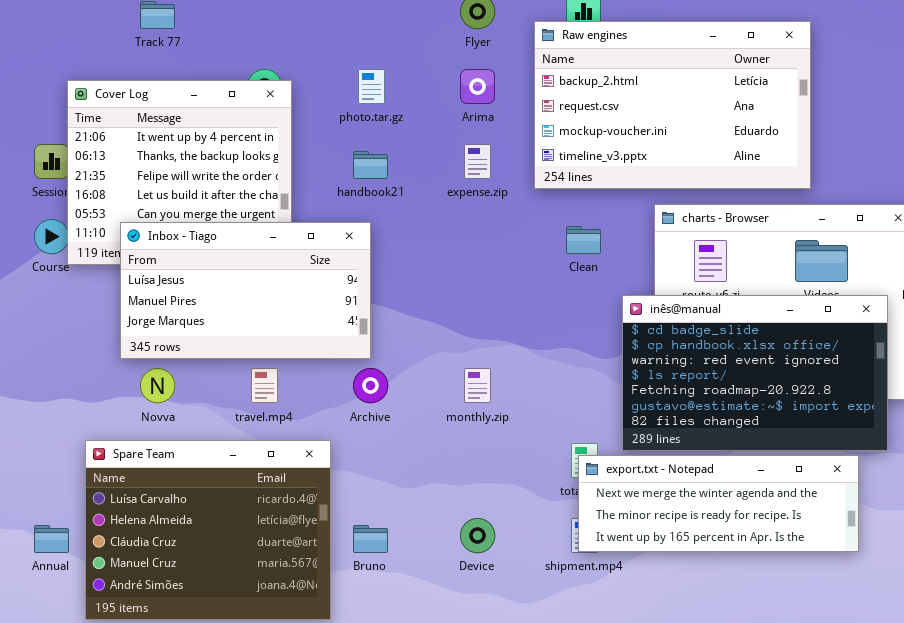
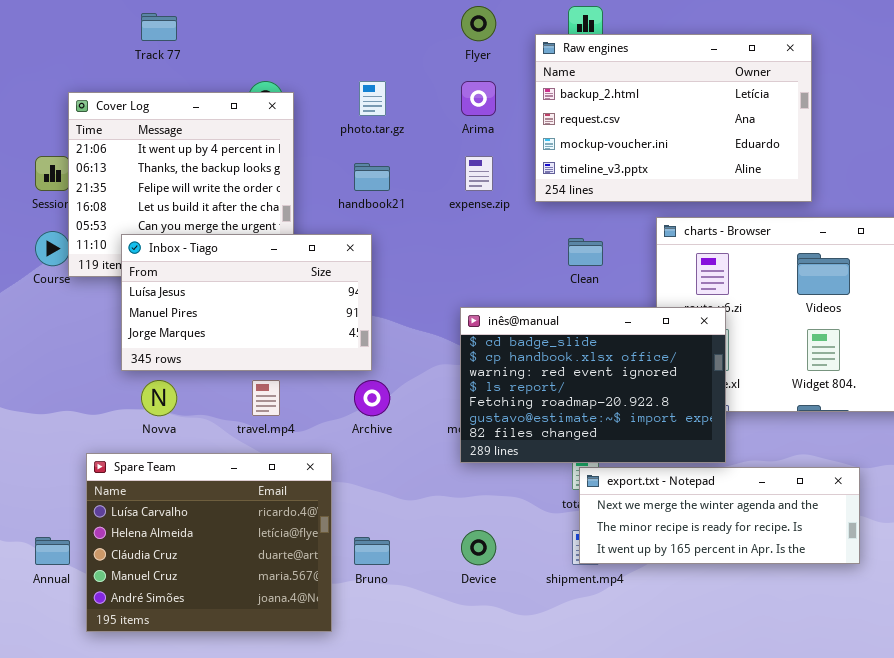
inês@manual: [622,295,888,451] -> [460,307,726,463], moved

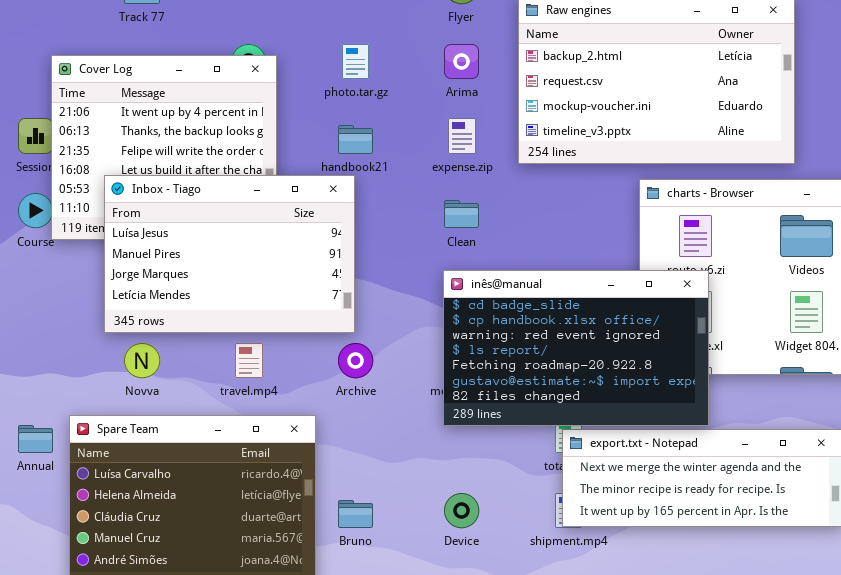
Inbox - Tiago: [121,234,372,371] -> [104,175,355,333], resized
Clean: [568,238,603,266] -> [444,200,479,228], moved
Annual: [35,537,70,565] -> [18,425,53,453], moved

